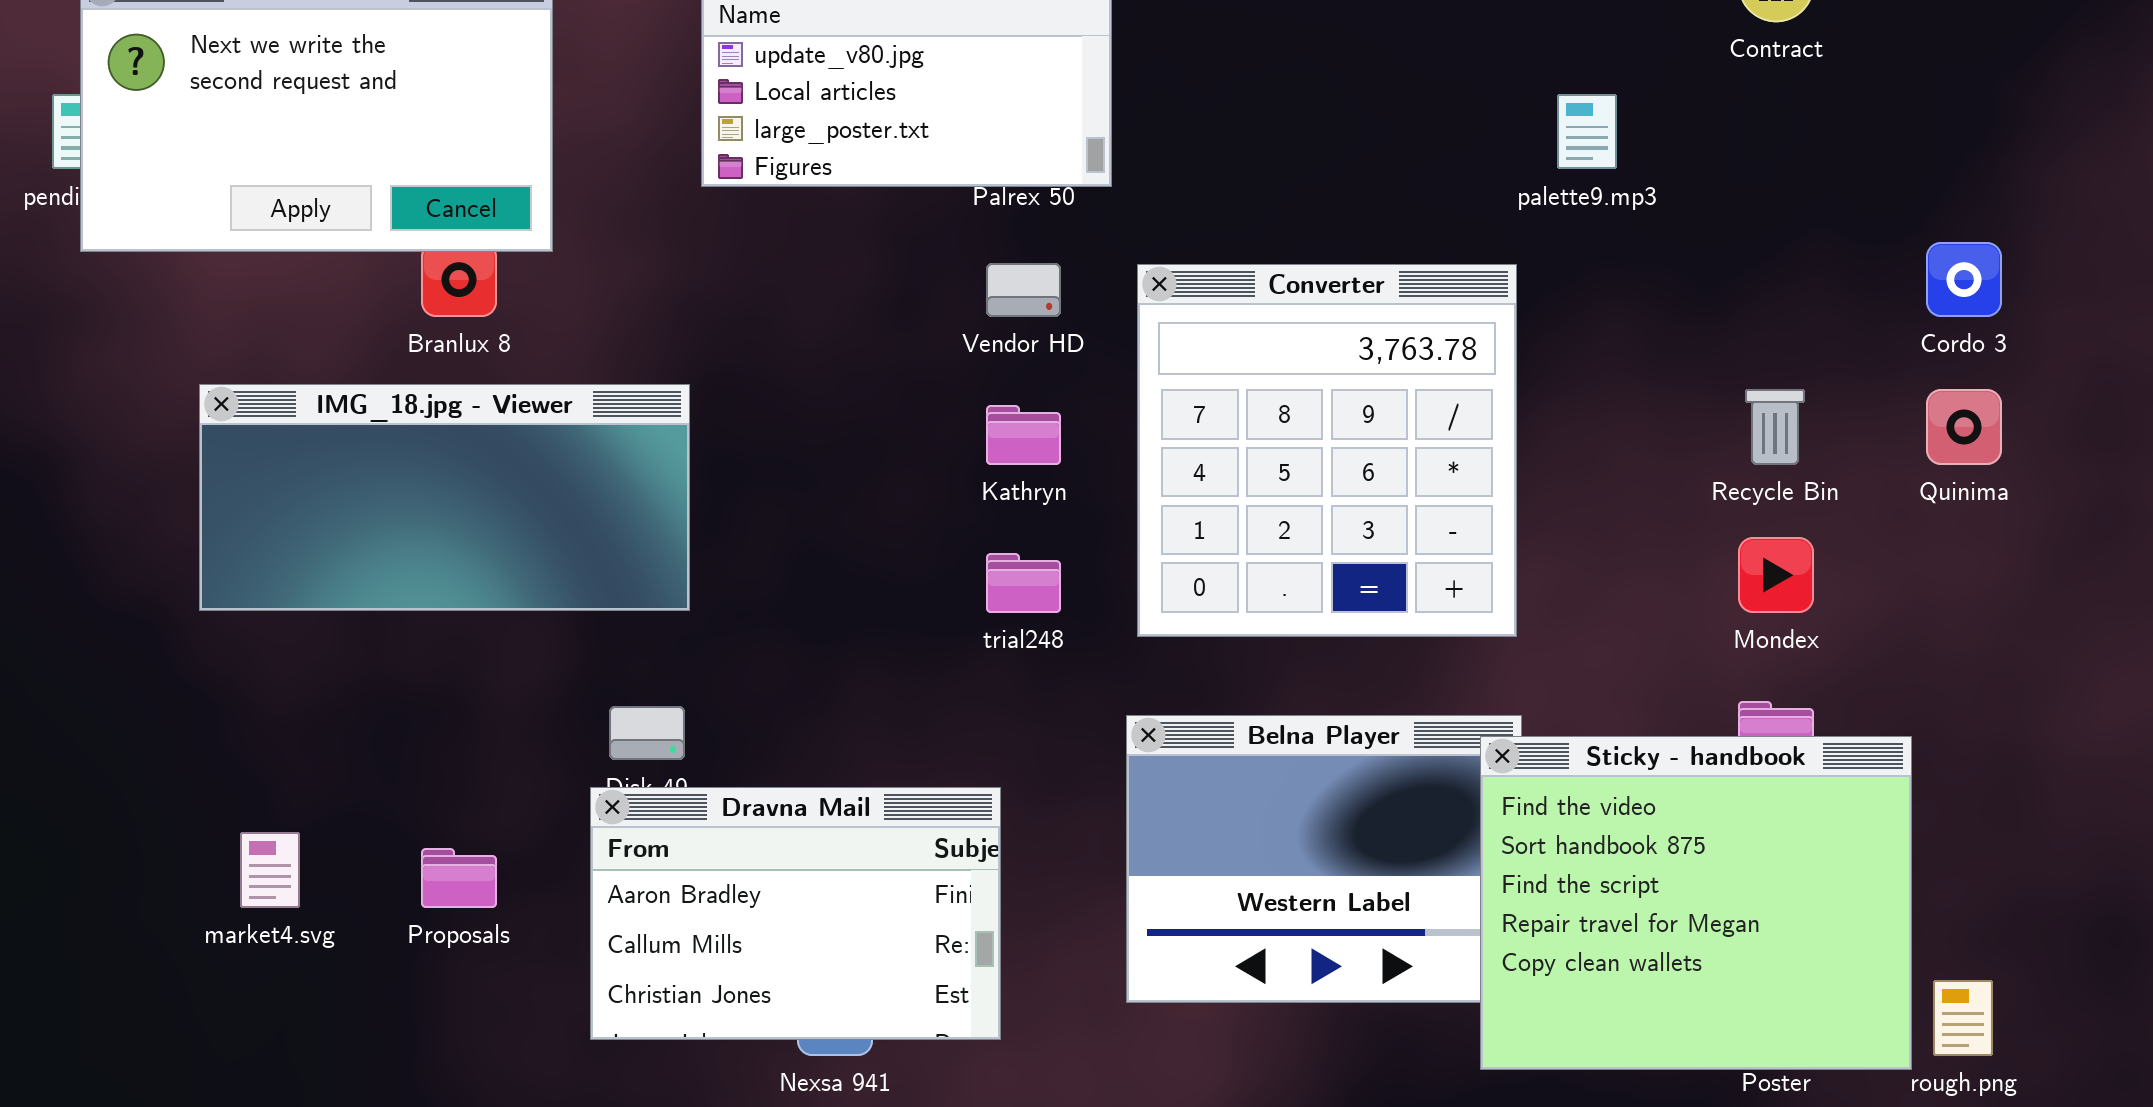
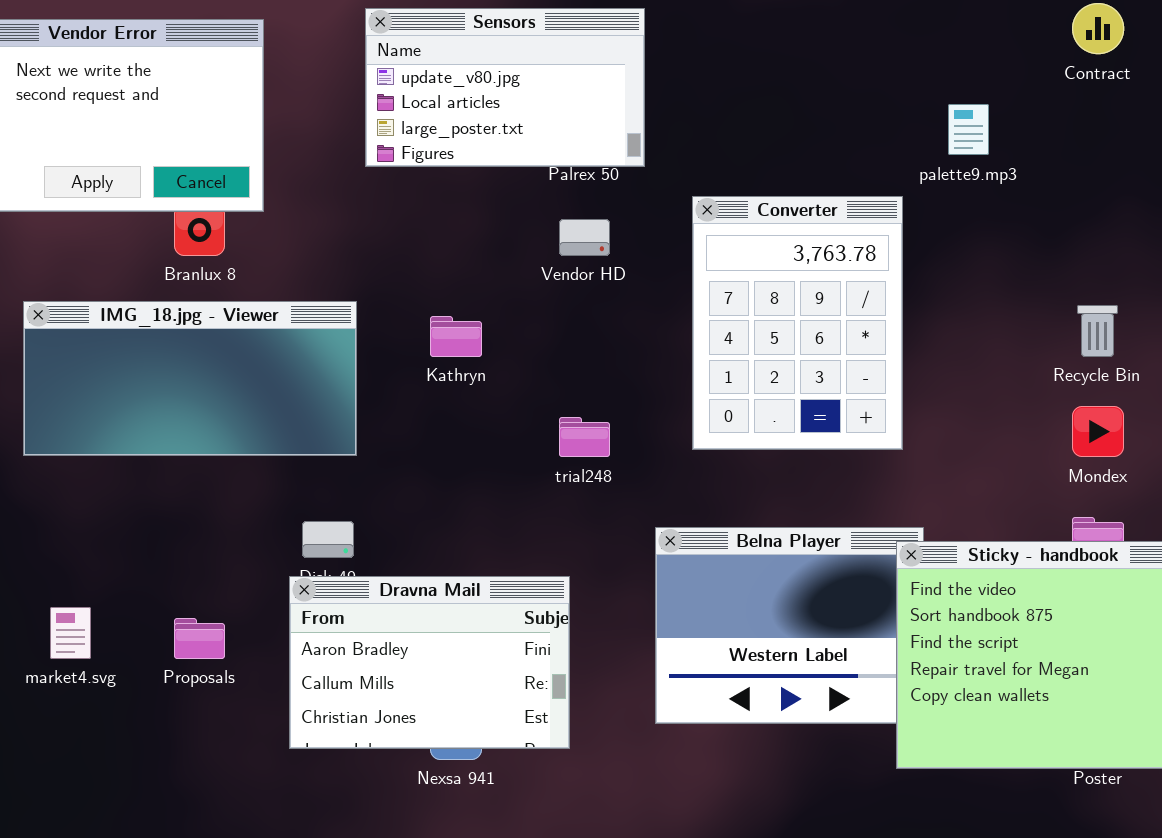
Converter: [1137,264,1517,637] -> [692,196,903,450], moved, resized
Kathryn: [986,405,1061,465] -> [430,316,482,357], moved

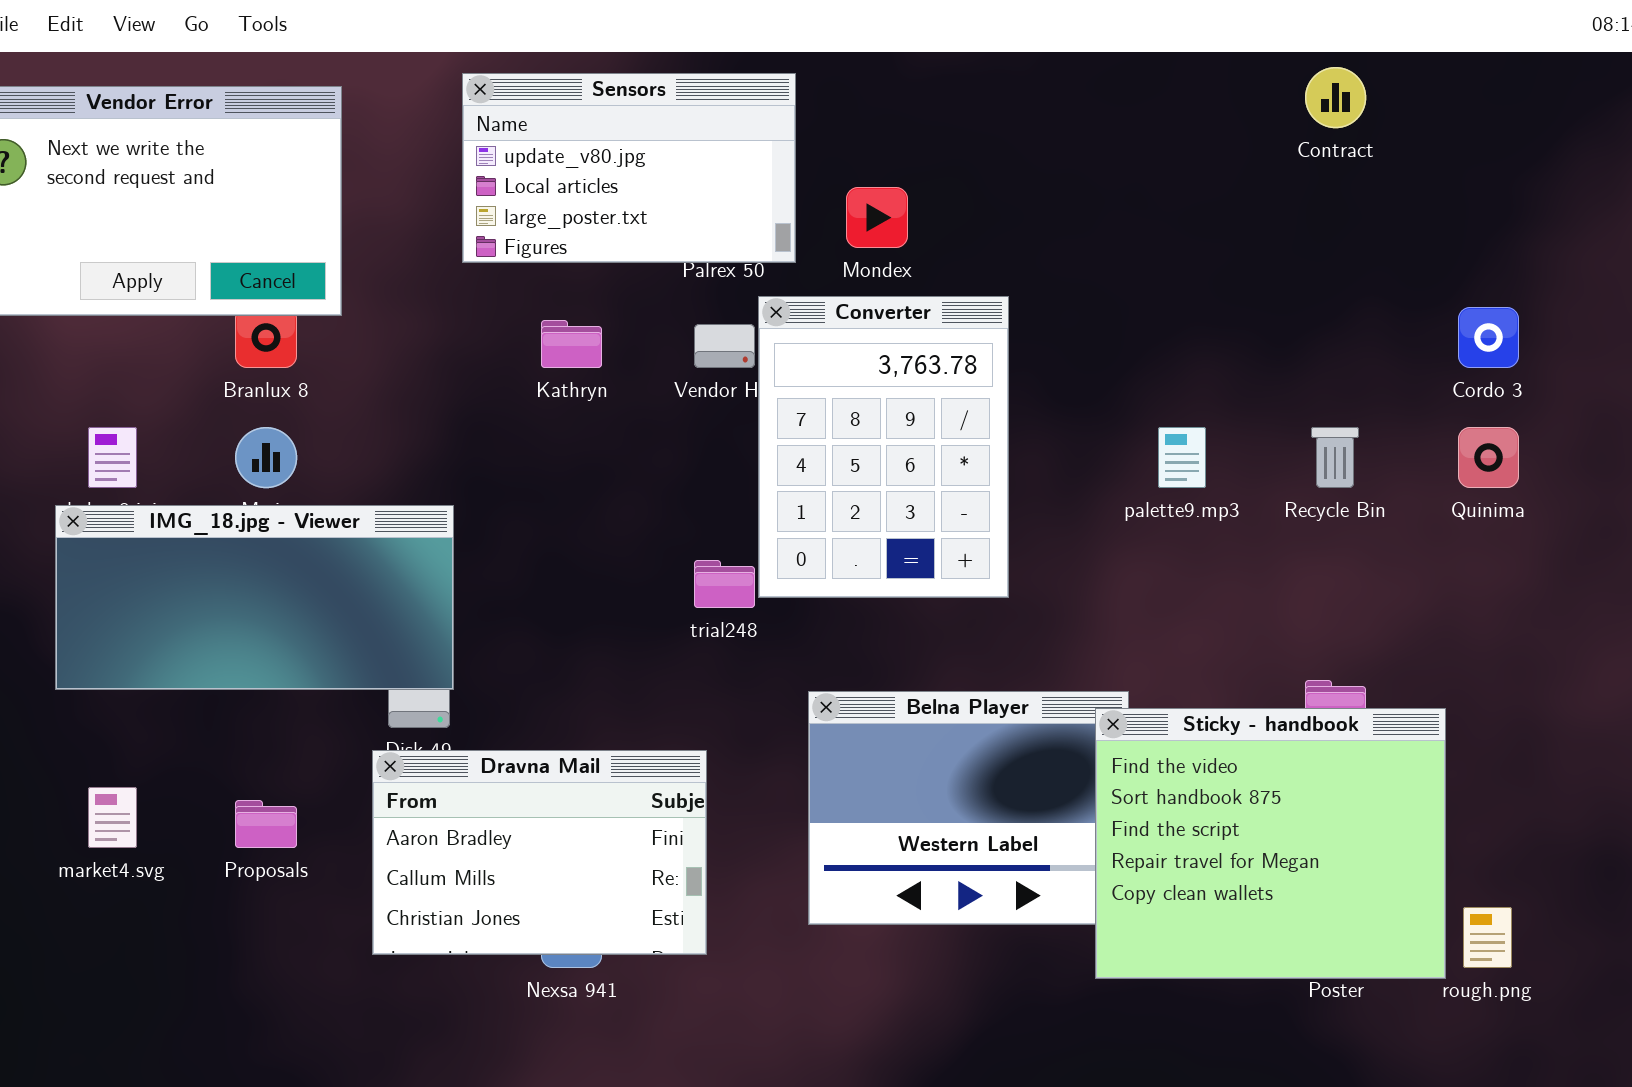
palette9.mp3: [948,104,989,155] -> [1158,427,1206,488], moved
Converter: [692,196,903,450] -> [758,296,1009,598], moved
IMG_18.jpg - Viewer: [23,301,357,456] -> [55,505,454,690], moved
Kathryn: [430,316,482,357] -> [541,320,602,368], moved
Mondex: [1072,406,1124,457] -> [846,187,908,248], moved

